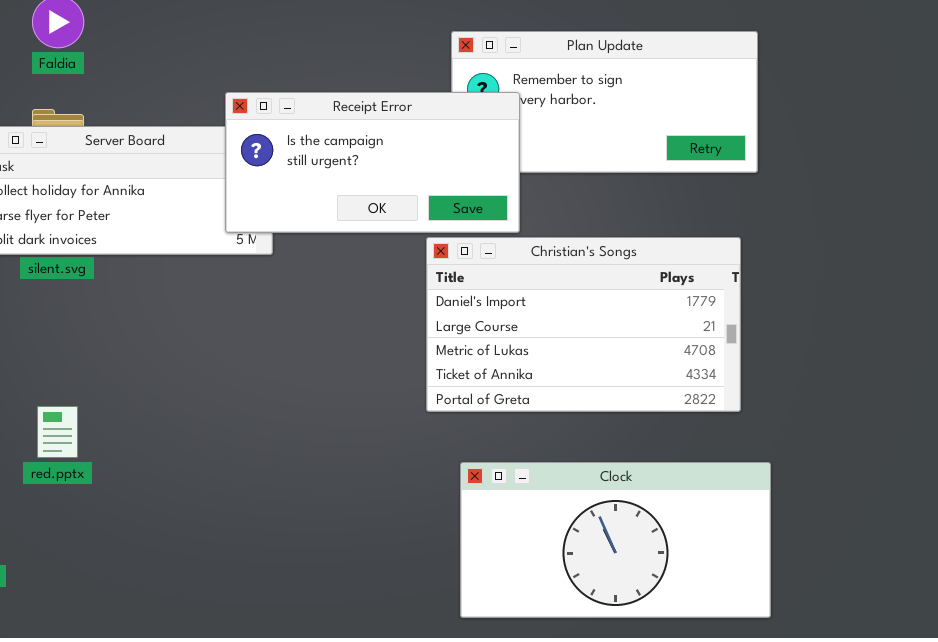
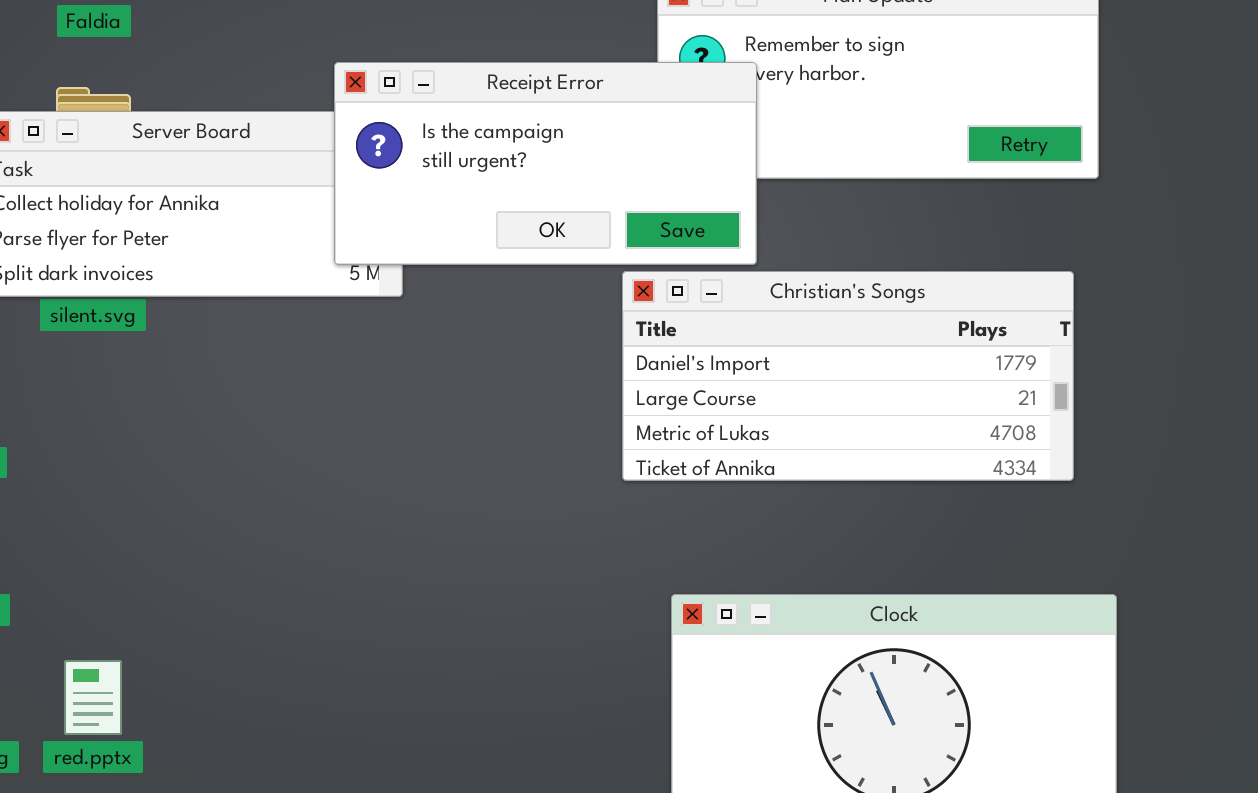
Christian's Songs: [426,237,741,412] -> [622,271,1074,481], resized
red.pptx: [37,406,78,458] -> [64,660,122,735], moved

